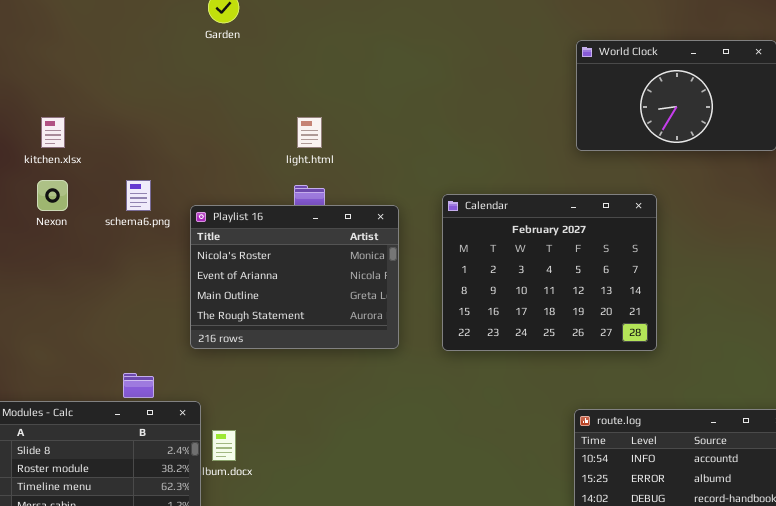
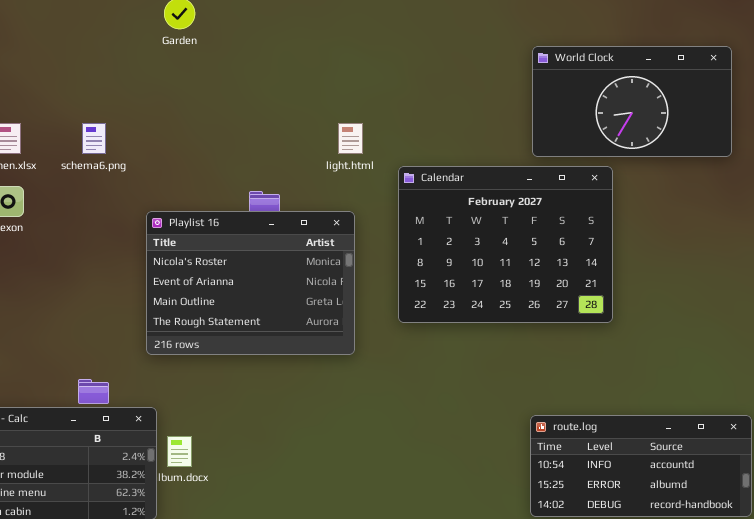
light.html: [297,117,322,148] -> [338,123,363,154], moved
schema6.png: [126,180,151,211] -> [82,123,106,154], moved
Calendar: [442,194,657,351] -> [398,166,613,323], moved

